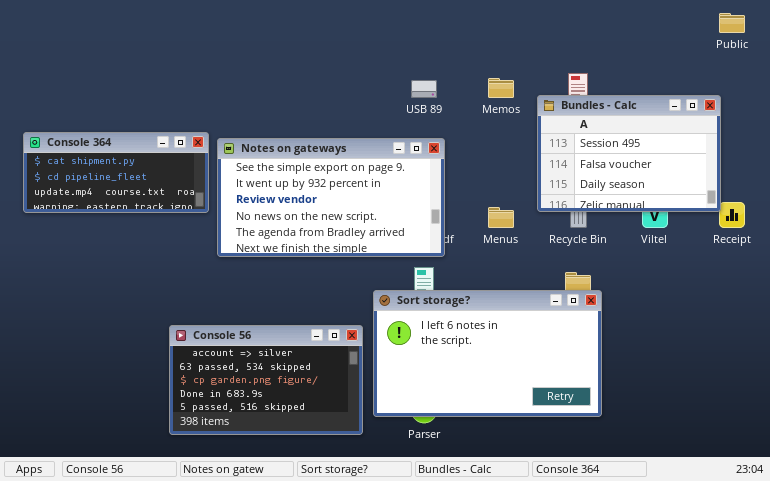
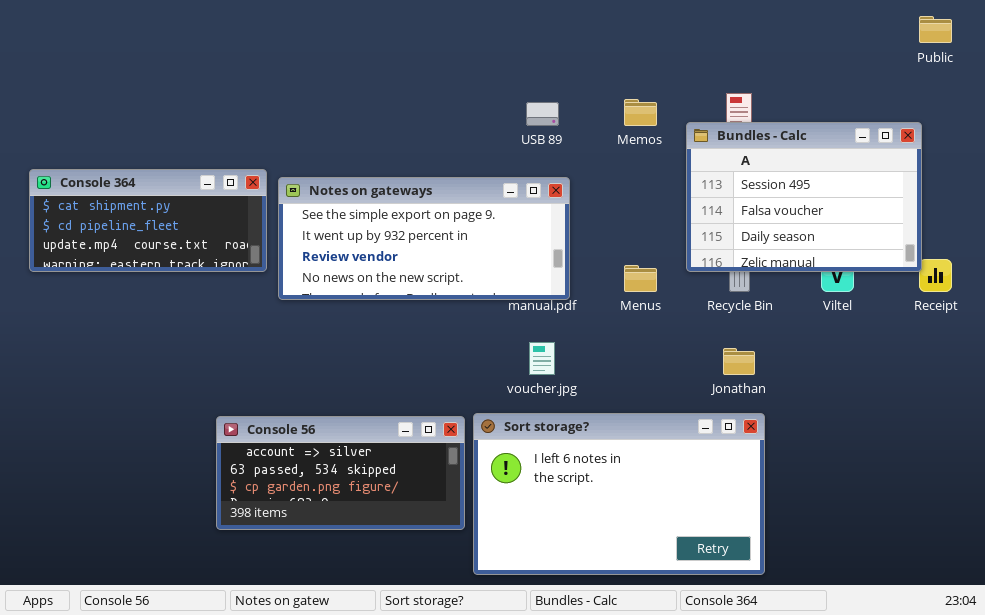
Notes on gateways: [217,138,445,257] -> [278,177,570,300], resized
Sort storage?: [373,290,602,417] -> [473,413,765,575], moved
Console 56: [169,325,363,435] -> [216,416,465,530], resized

